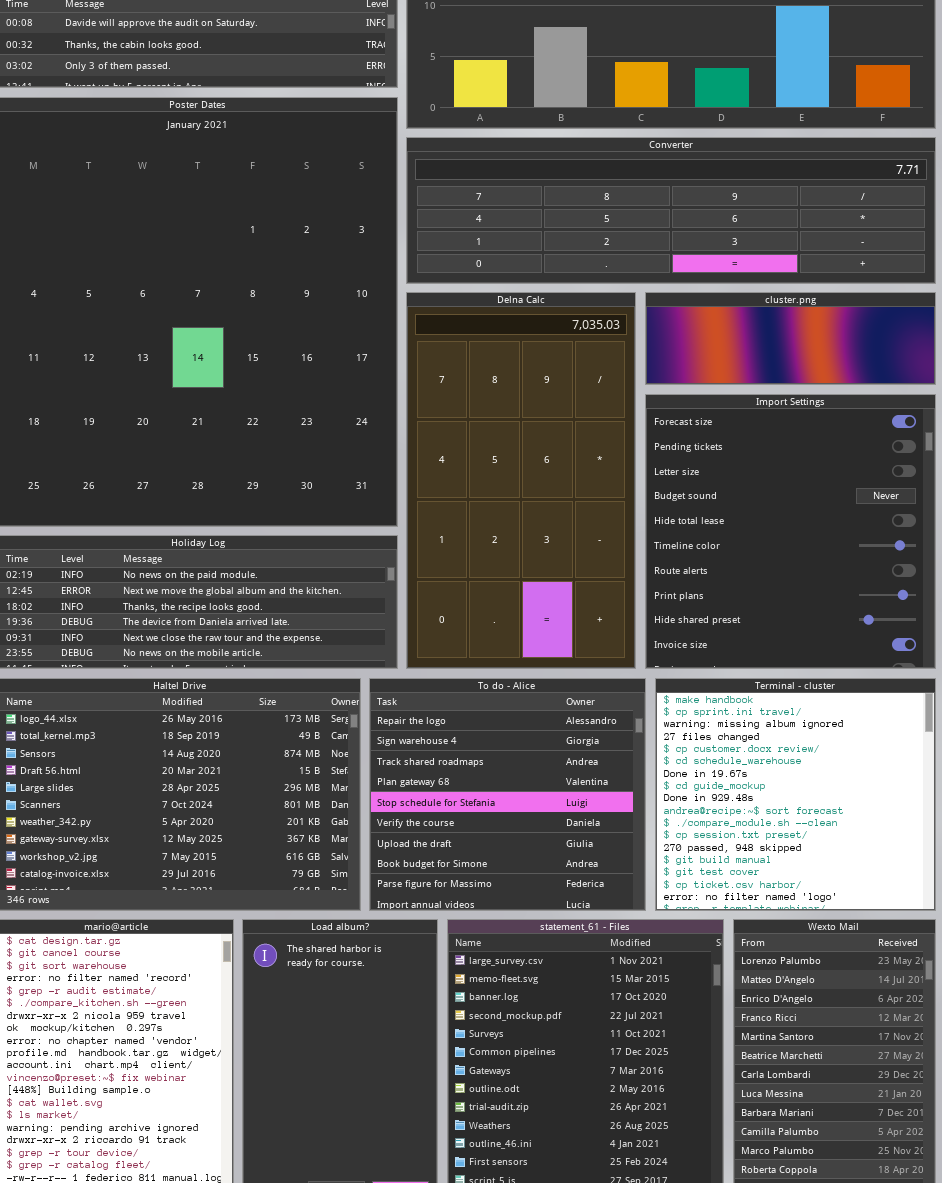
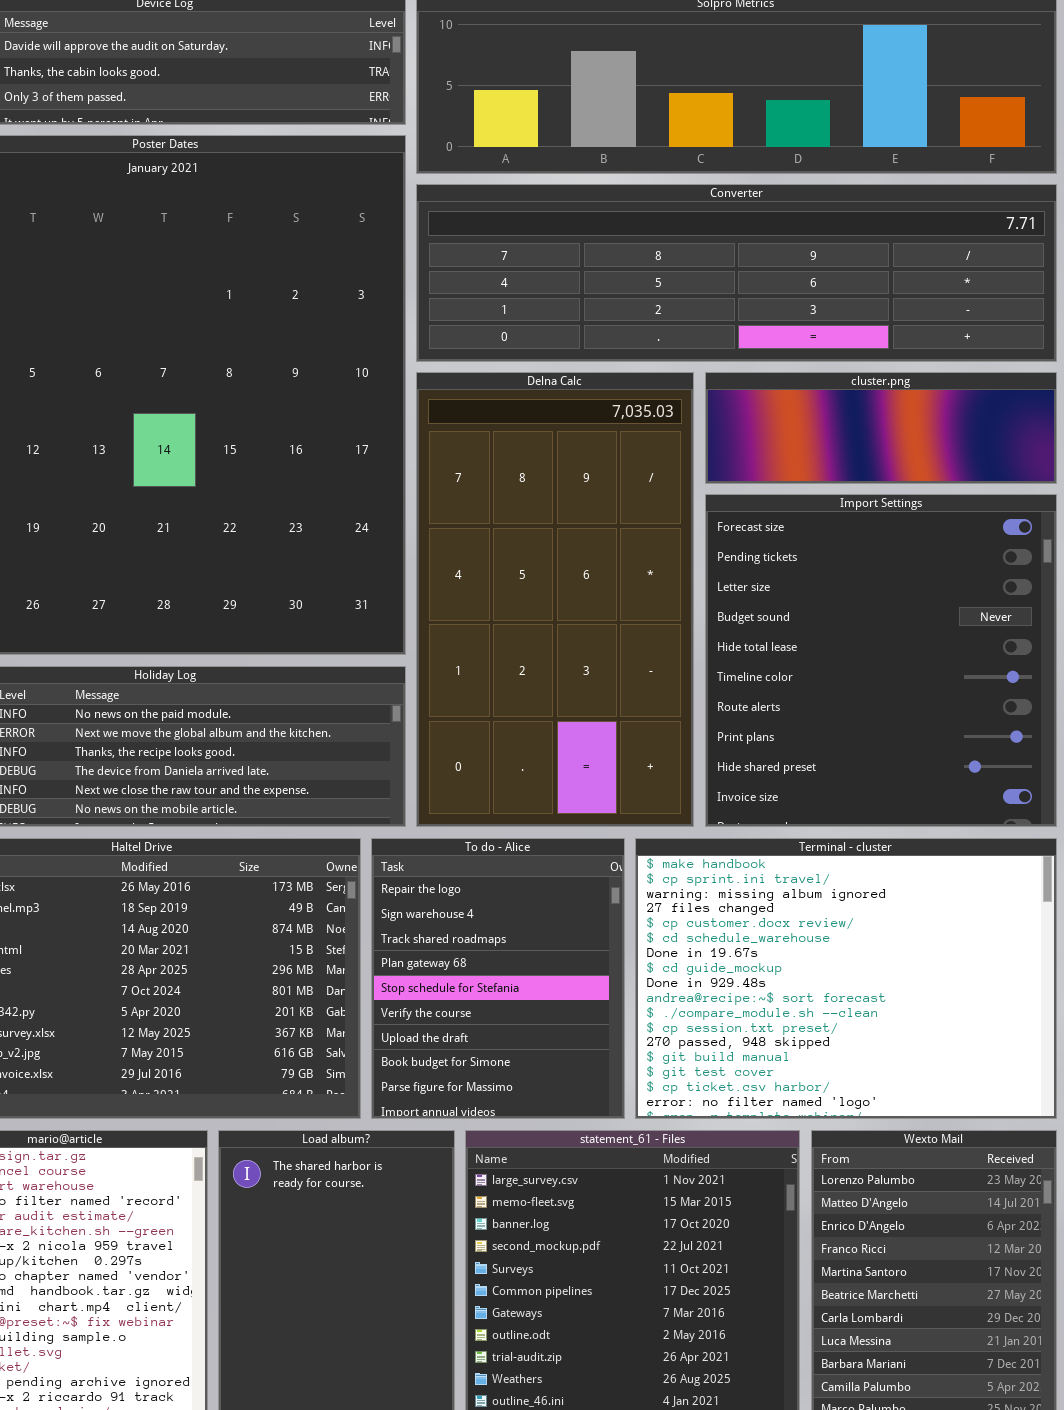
To do - Alice: [369,678,646,911] -> [371,838,625,1119], resized
Terminal - cluster: [655,678,936,911] -> [635,838,1057,1119], resized

